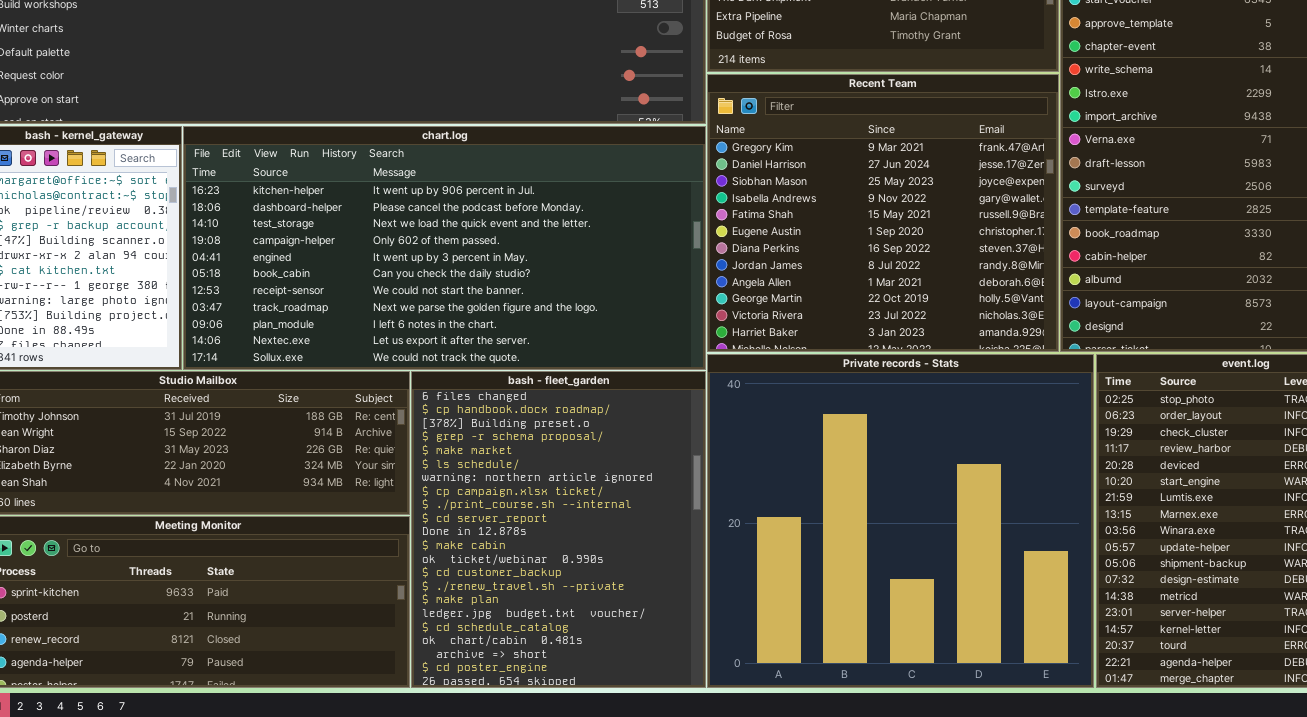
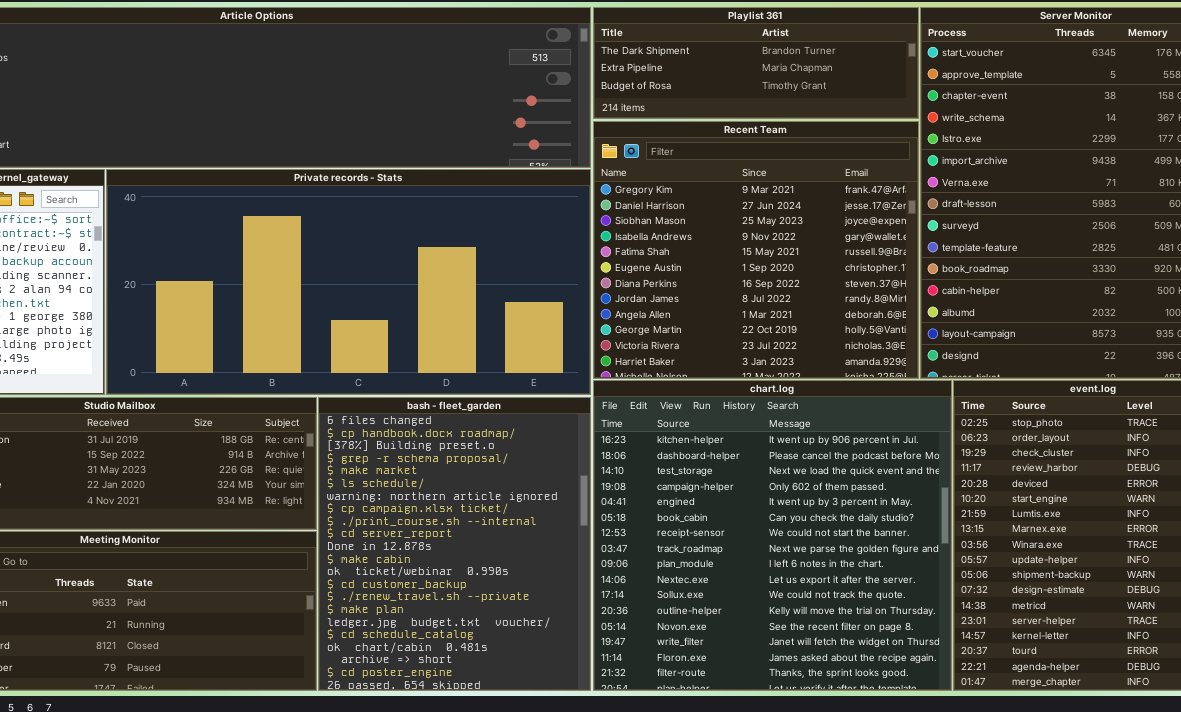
chart.log: [183,126,706,370] -> [593,380,952,691], moved, resized
Private records - Stats: [707,354,1094,688] -> [106,169,591,395], moved, resized

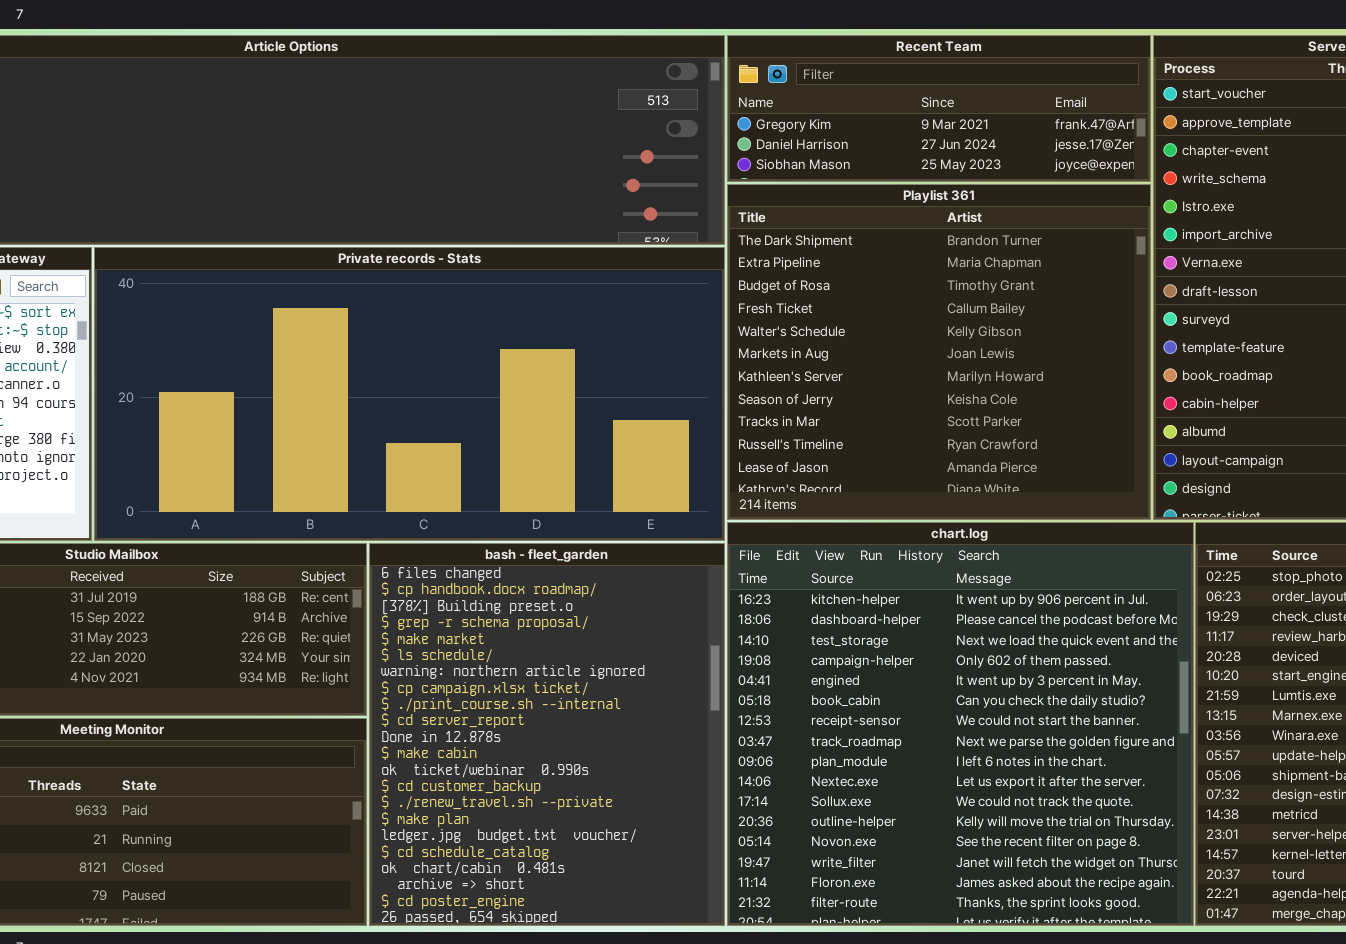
Playlist 361: [593,7,919,119] -> [727,184,1151,520], moved, resized
Recent Team: [593,121,919,379] -> [727,35,1151,182], moved, resized

